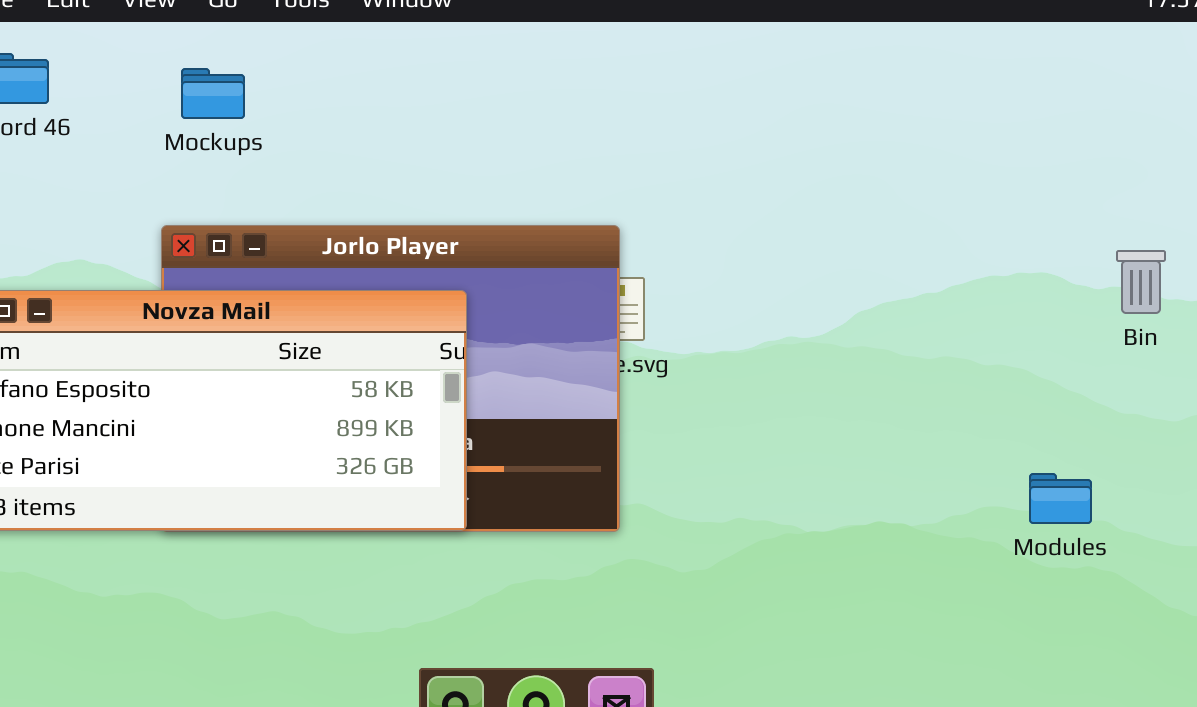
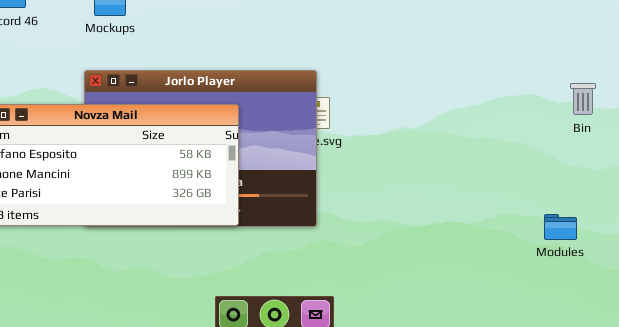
Modules: [1029,473,1092,524] -> [544,214,577,240], moved

